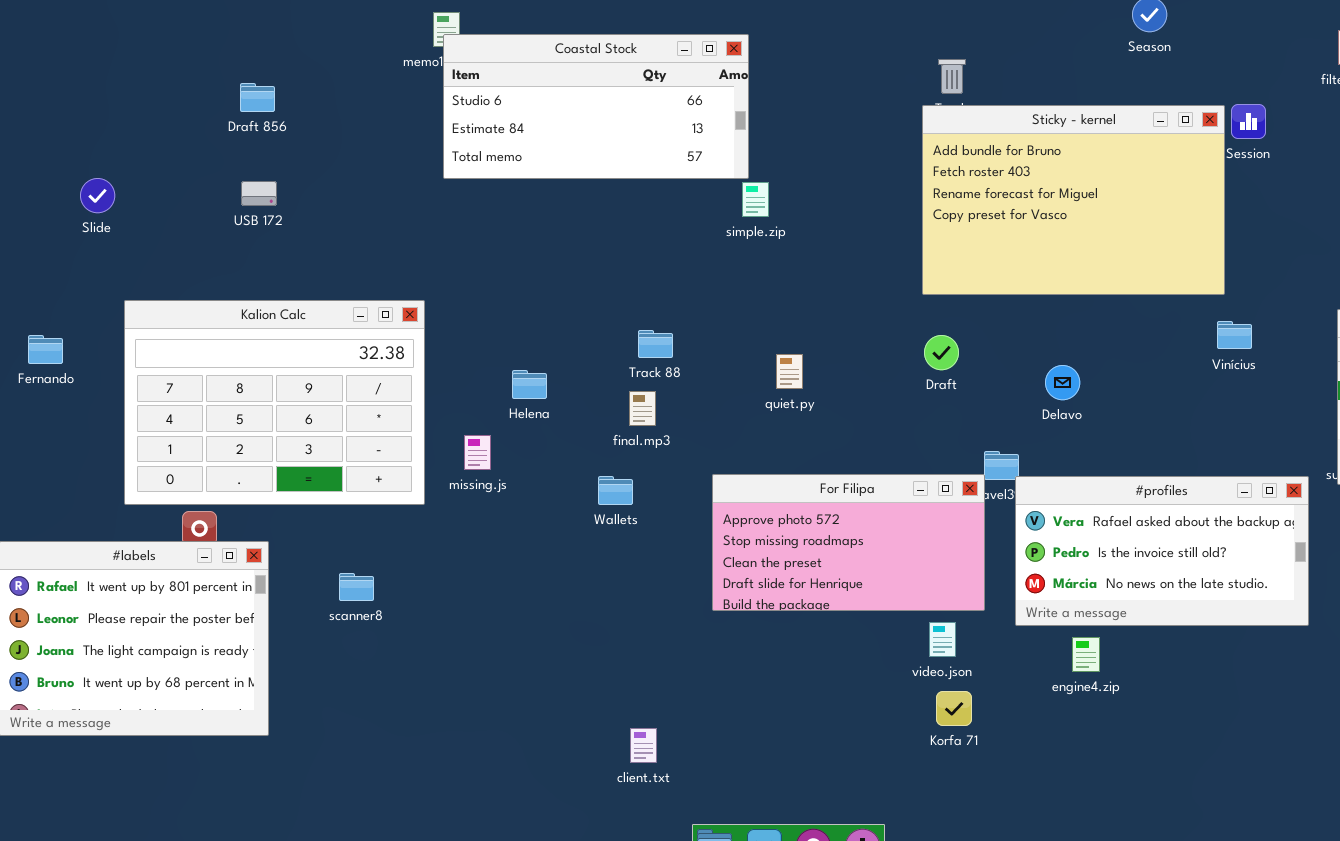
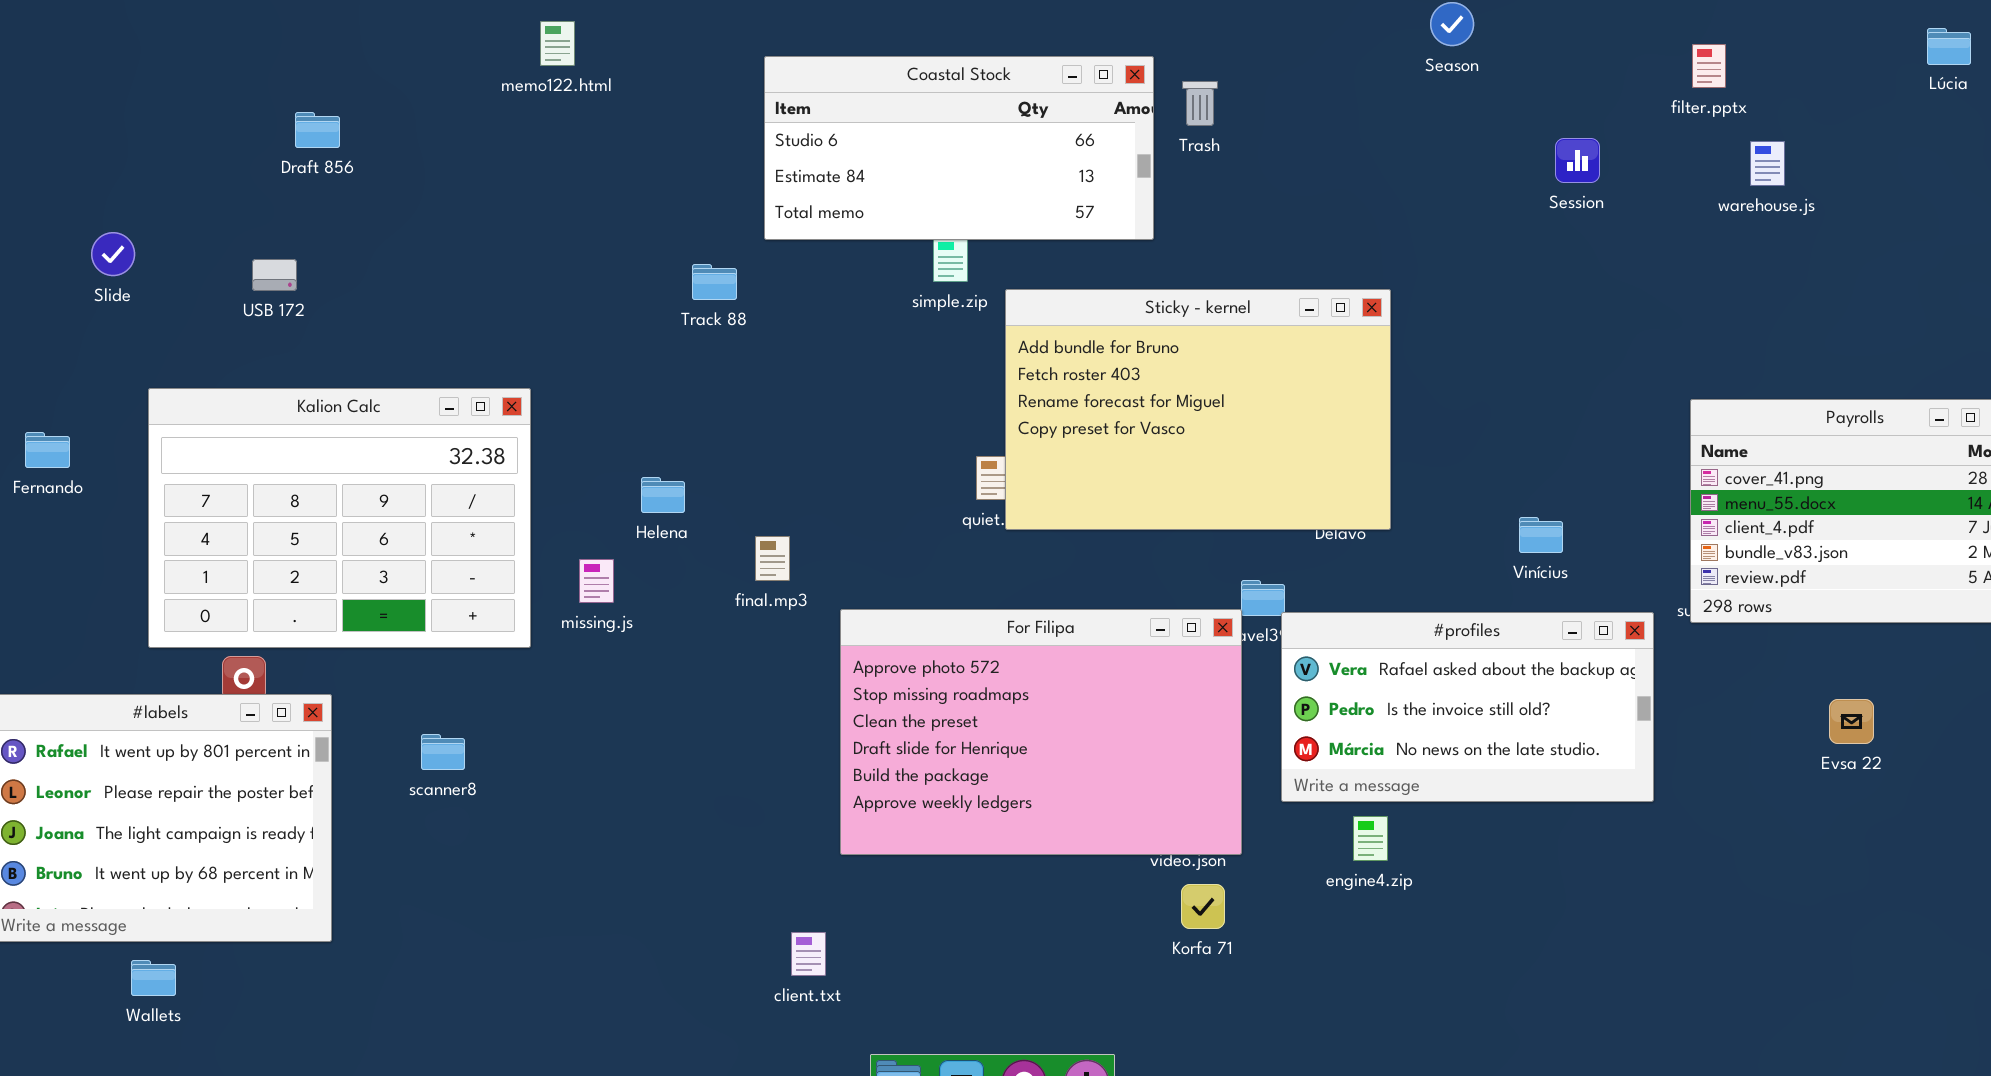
Coastal Stock: [443,34,749,179] -> [764,56,1154,240], moved
Sticky - kernel: [922,105,1225,295] -> [1005,289,1391,530], moved
USB 172: [241,181,277,206] -> [252,259,297,291], moved
Vinícius: [1217,321,1252,349] -> [1519,517,1563,553], moved
Track 88: [638,330,673,358] -> [692,264,737,300], moved
final.mp3: [629,391,656,426] -> [755,536,790,581], moved
For Filipa: [712,474,985,611] -> [840,609,1242,855], resized
Wallets: [598,476,633,505] -> [131,960,176,996], moved

